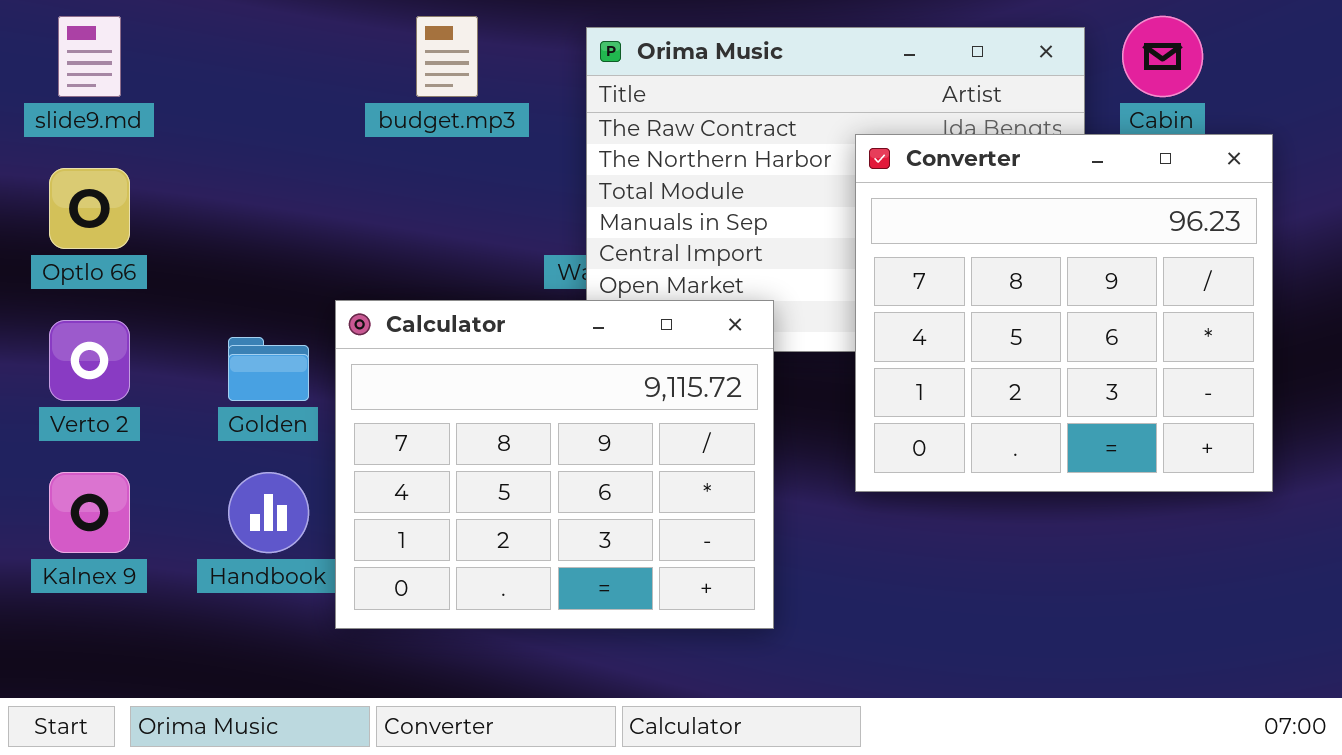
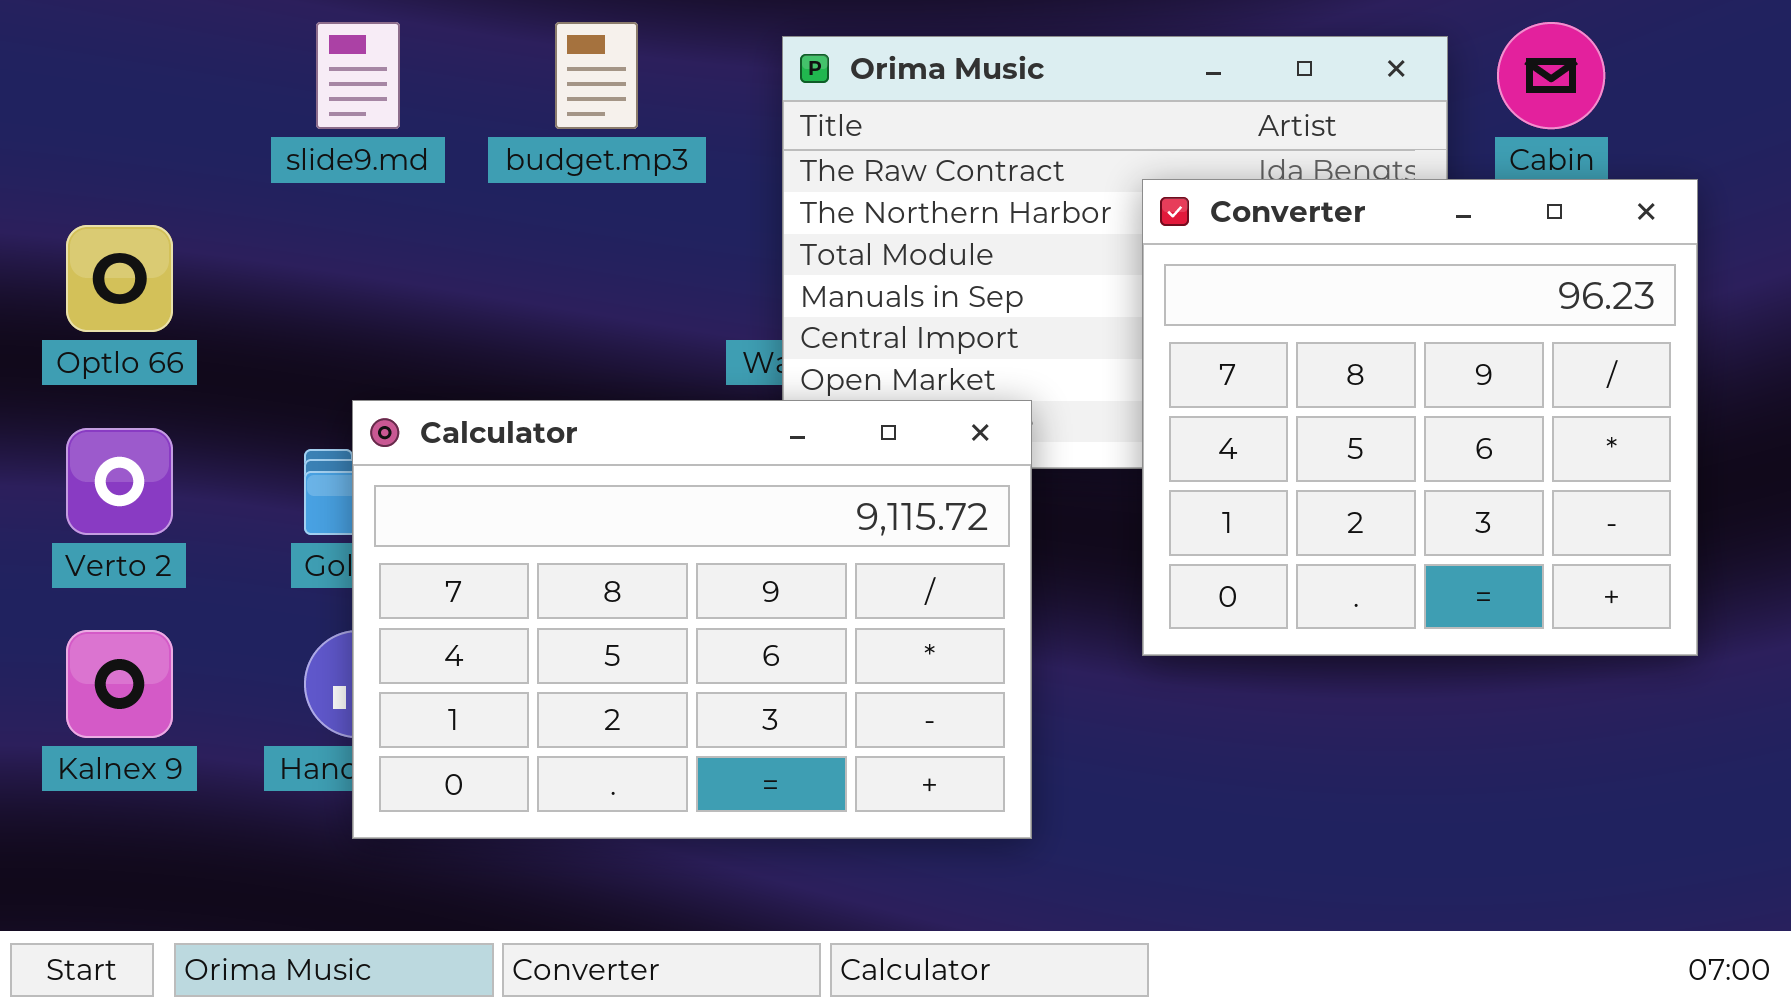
slide9.md: [58,16,121,97] -> [316,22,400,129], moved
Calculator: [335,300,774,629] -> [352,400,1032,839], resized

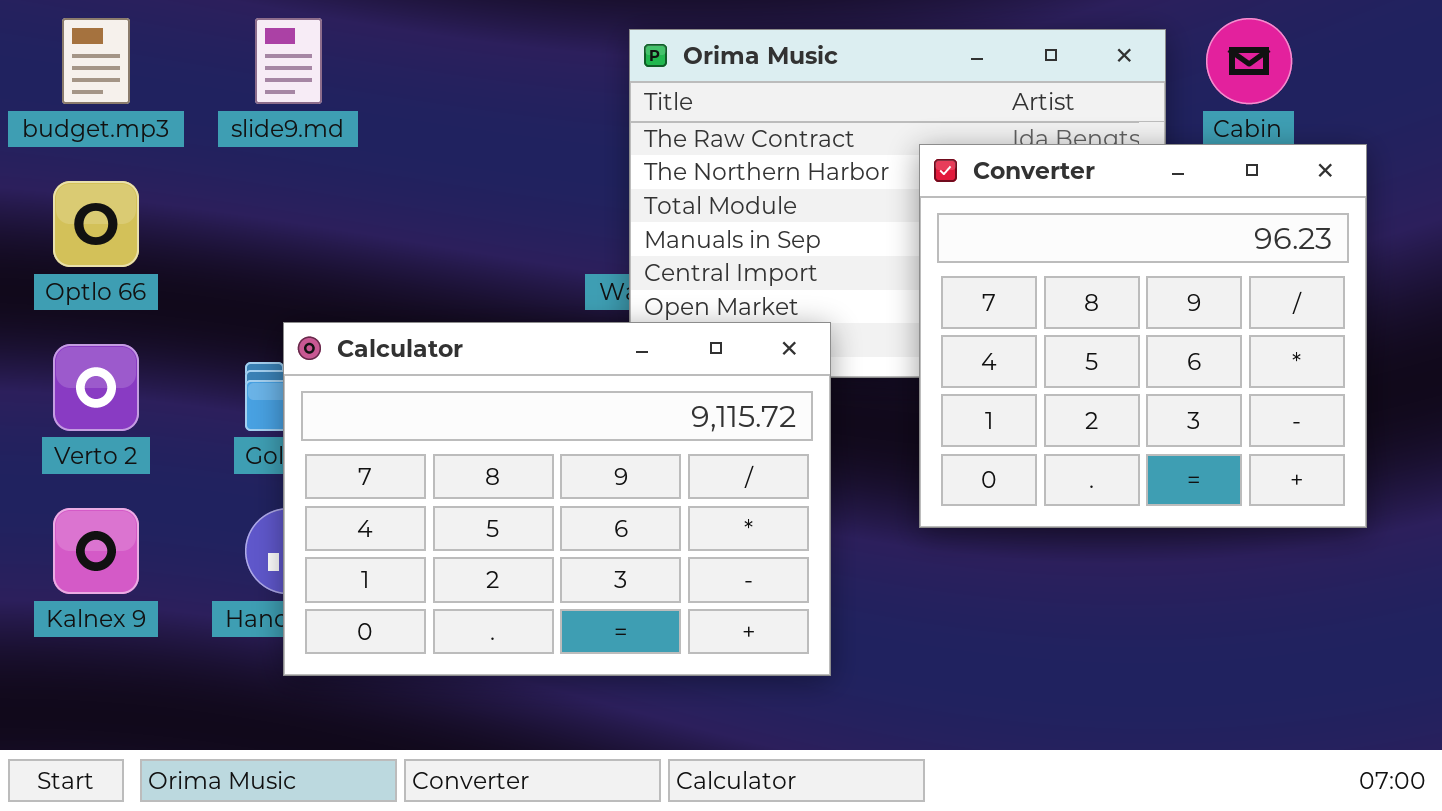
budget.mp3: [555,22,638,129] -> [62,18,130,104], moved

